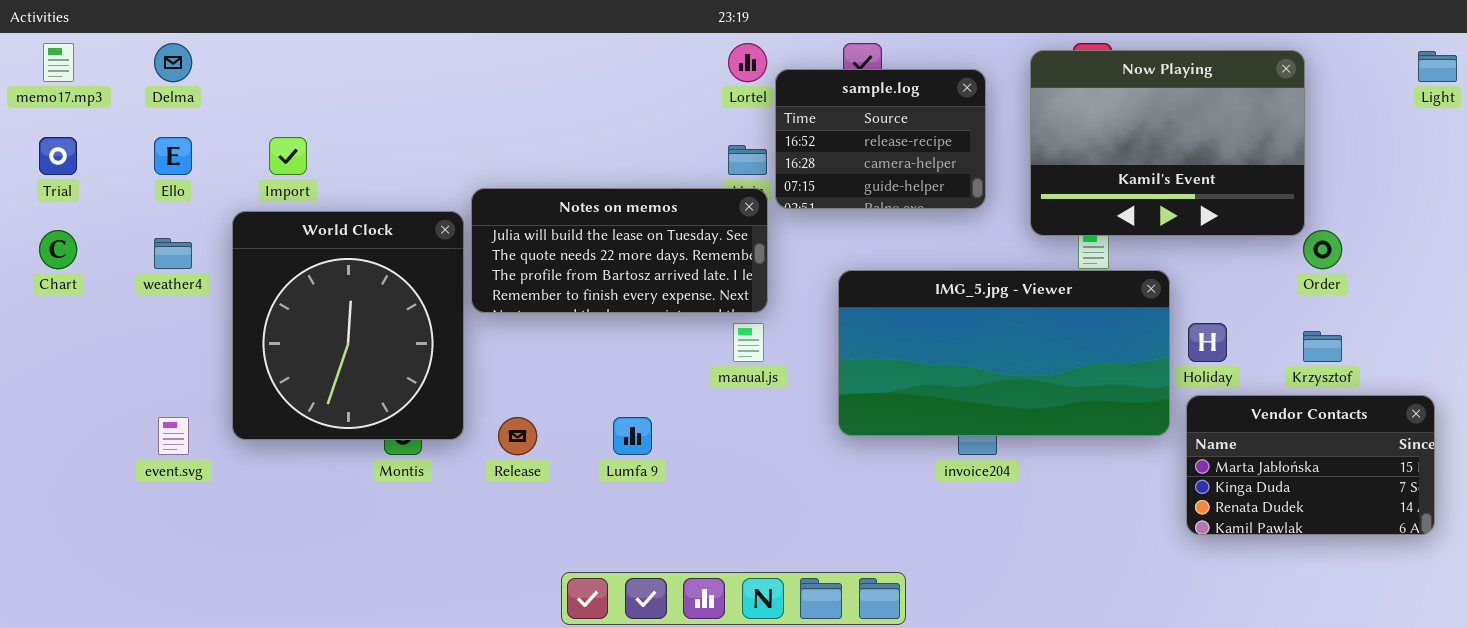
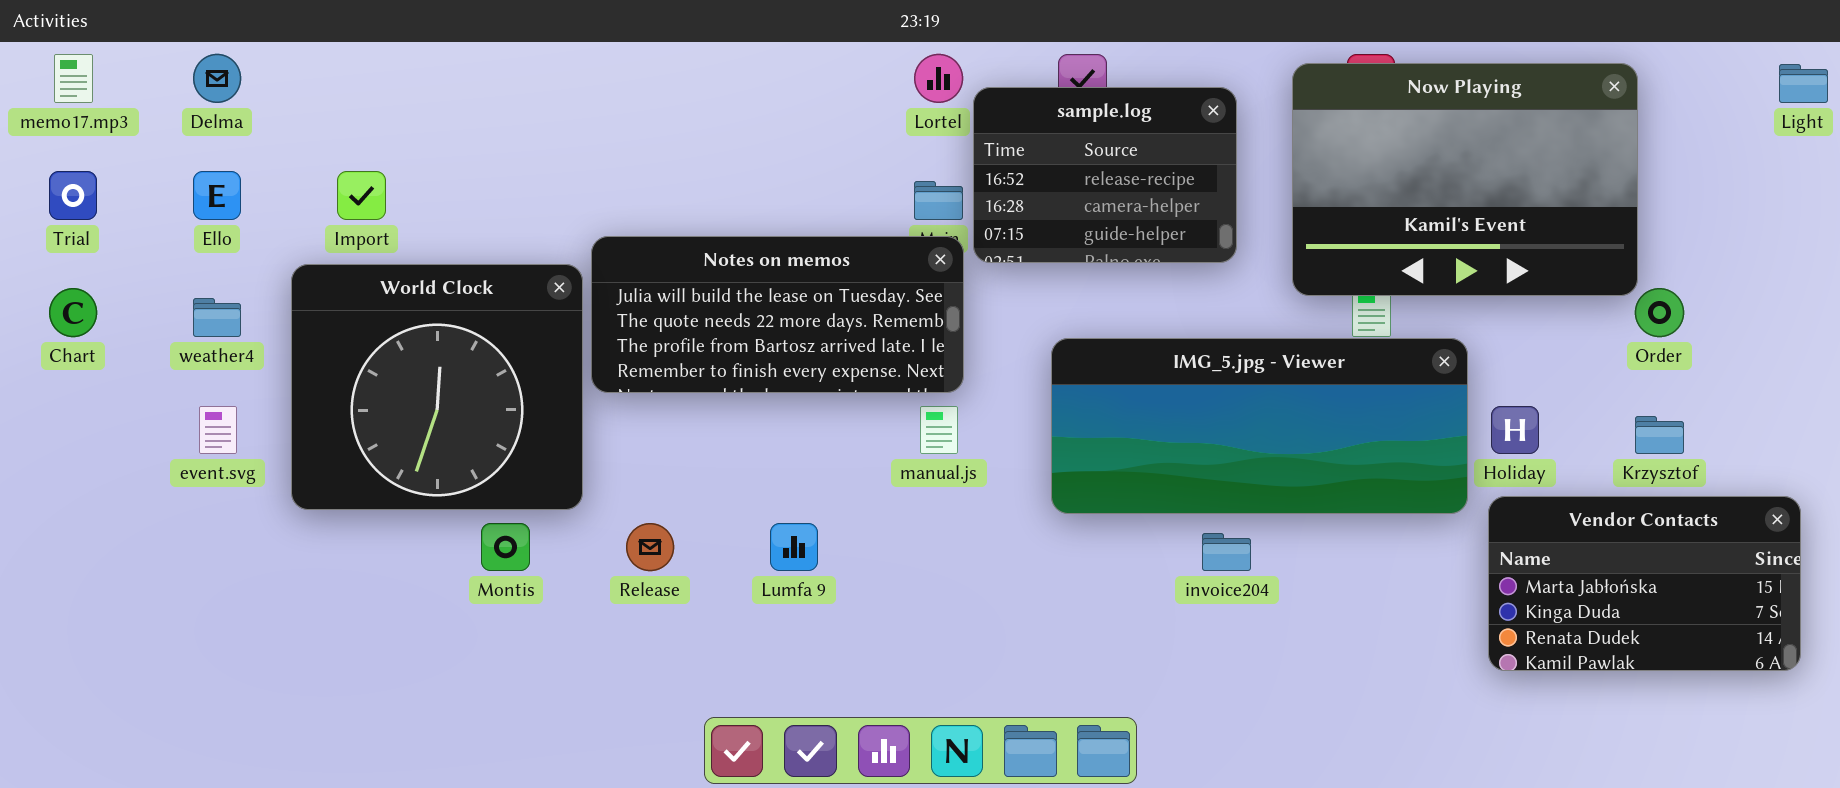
World Clock: [232,211,464,440] -> [291,264,583,510], resized
IMG_5.jpg - Viewer: [838,270,1170,436] -> [1051,338,1468,514], resized
event.svg: [158,417,189,455] -> [199,406,237,454], moved

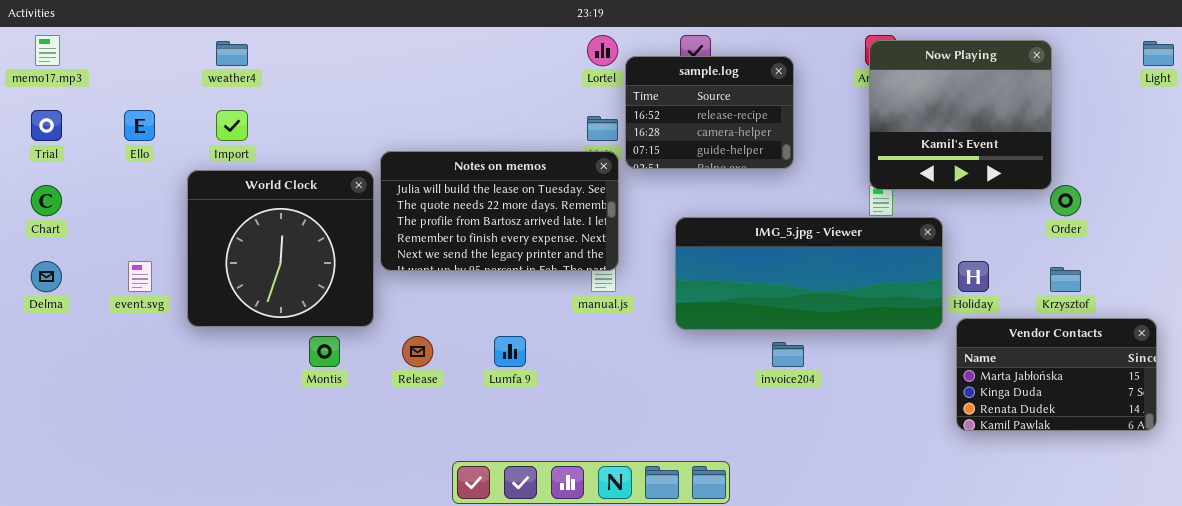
Delma: [193,54,241,103] -> [31,261,62,292], moved
Now Playing: [1292,63,1638,296] -> [869,40,1052,190], resized
Notes on memos: [591,236,964,393] -> [380,151,619,271], resized
weather4: [193,298,241,337] -> [216,41,248,66], moved

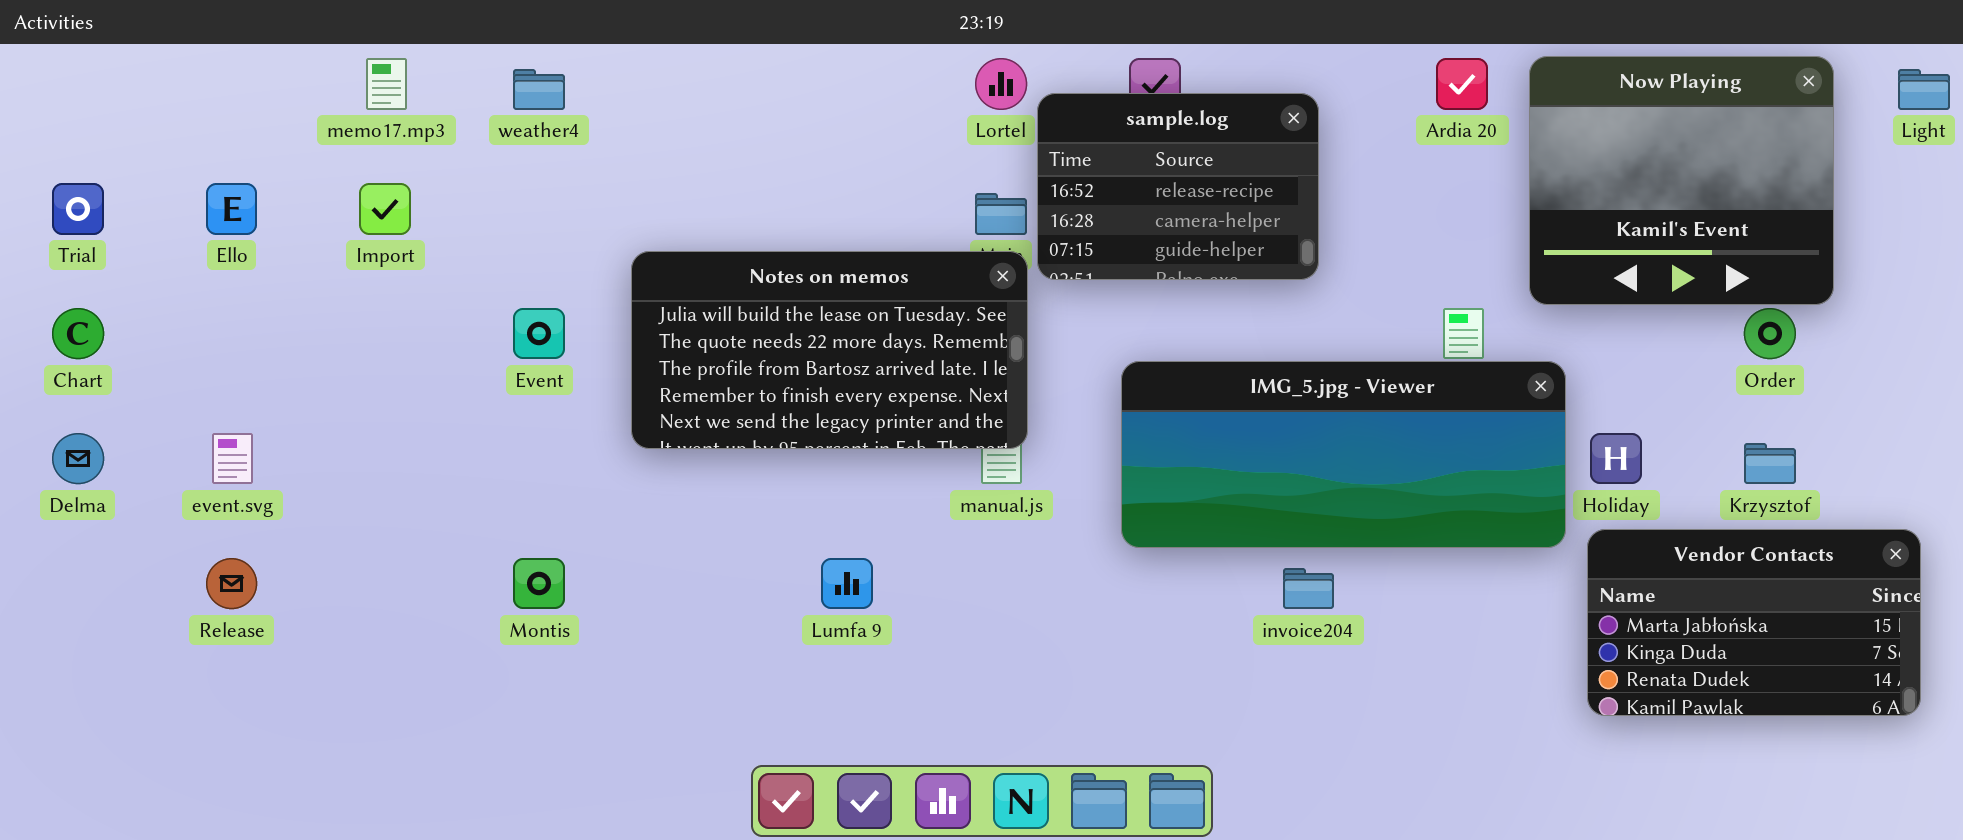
memo17.mp3: [35,35,60,66] -> [366,58,407,110], moved
Now Playing: [869,40,1052,190] -> [1529,56,1834,305], moved
weather4: [216,41,248,66] -> [513,69,565,110], moved
World Clock: [187,170,374,327] -> none, closed
Release: [402,336,433,367] -> [206,558,257,609], moved

